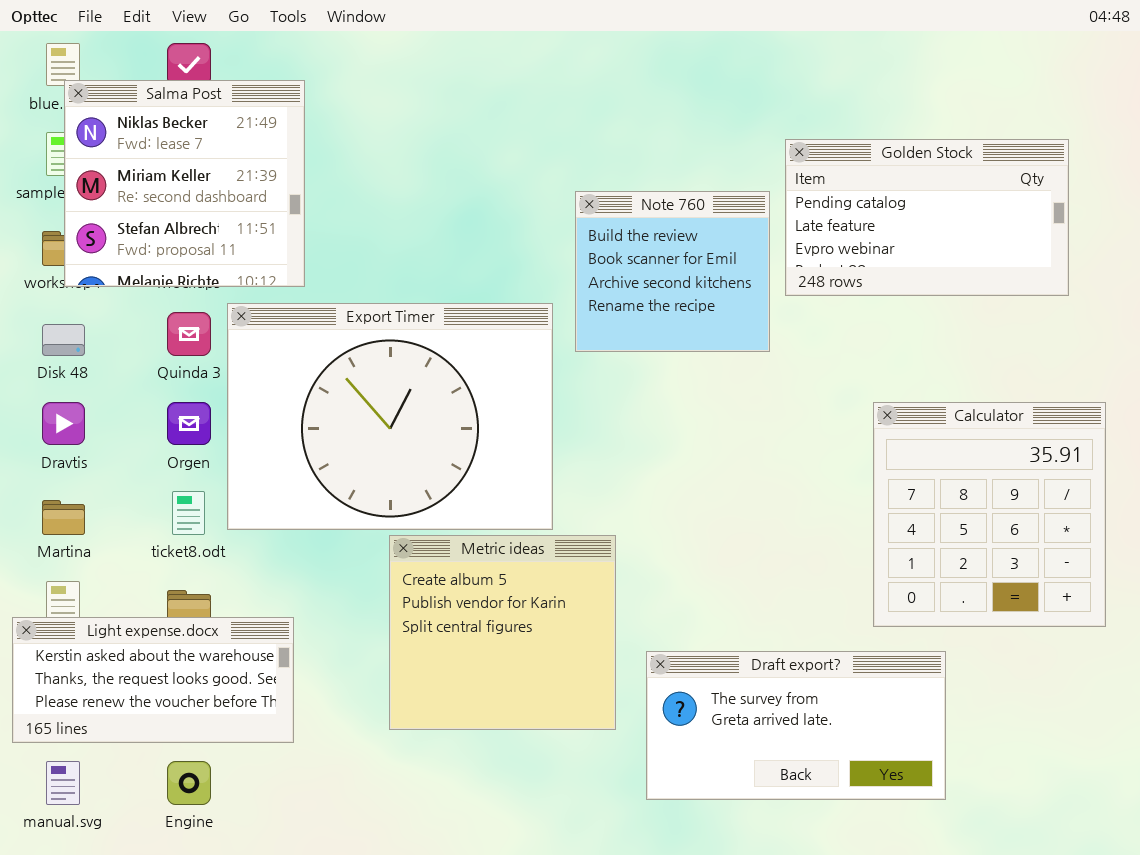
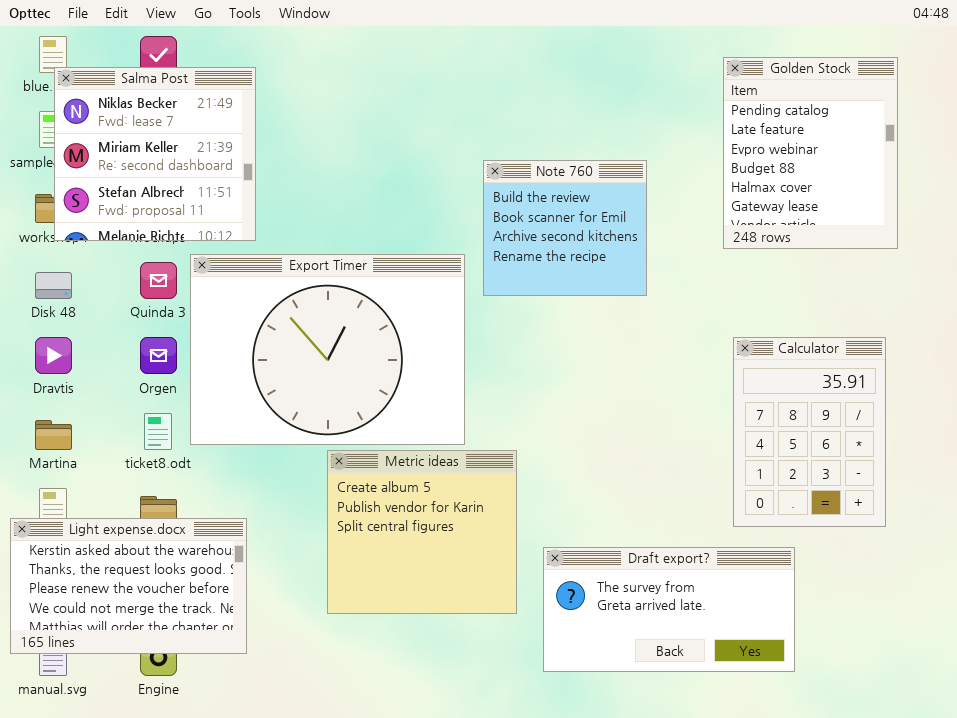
Golden Stock: [785,139,1069,296] -> [723,57,898,249], resized
Calculator: [873,402,1106,627] -> [733,337,886,527], resized
Light expense.docx: [12,617,294,743] -> [10,518,247,654], resized

